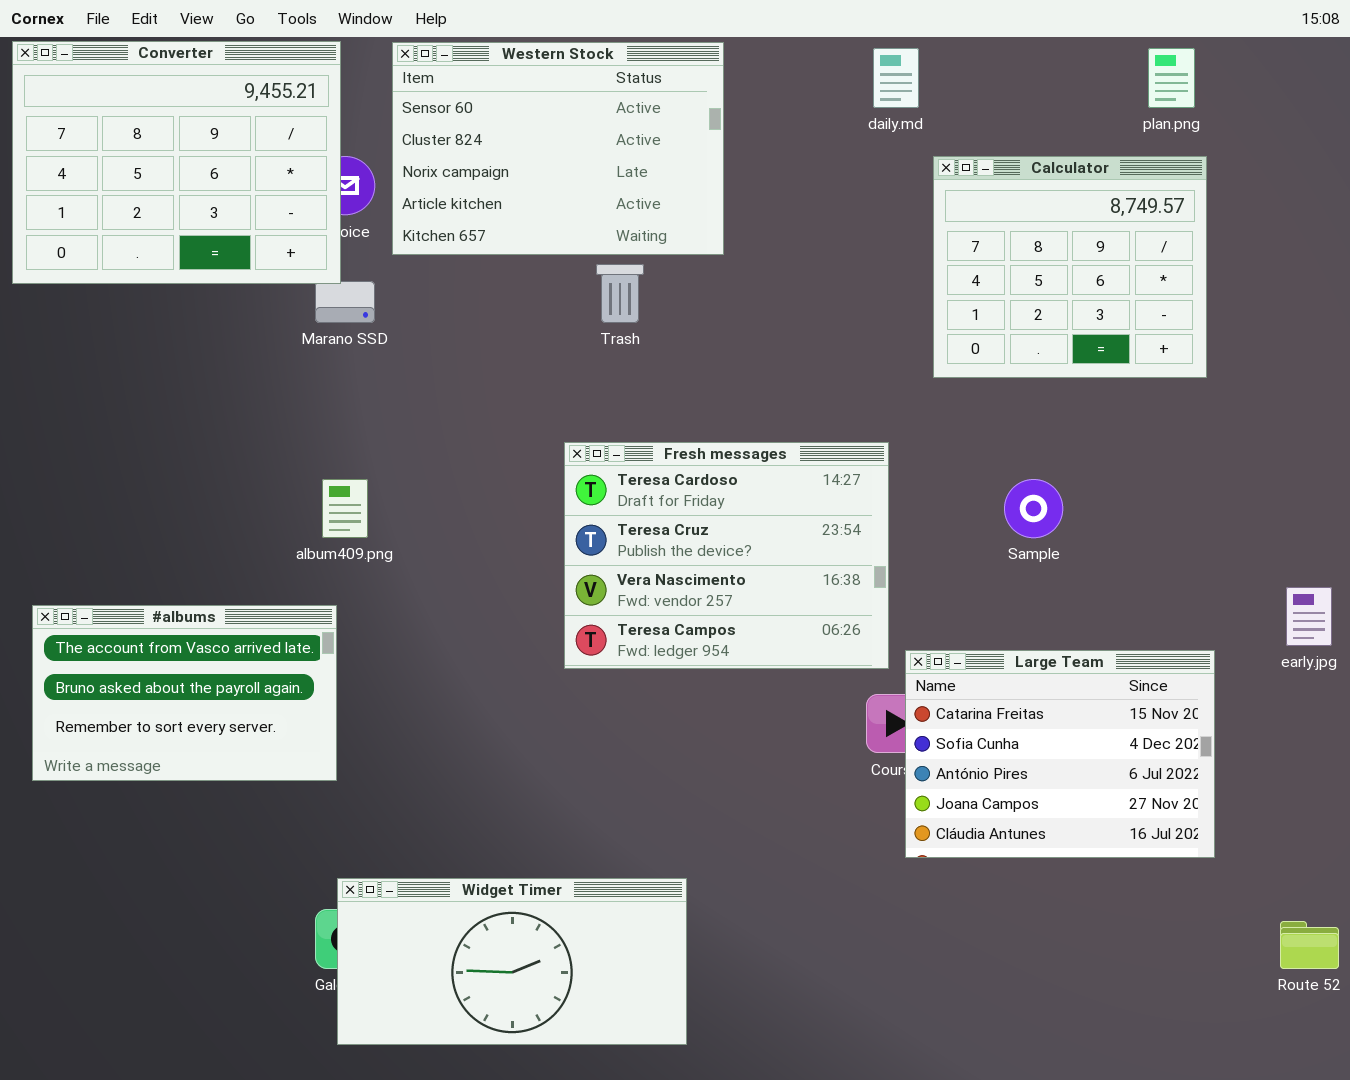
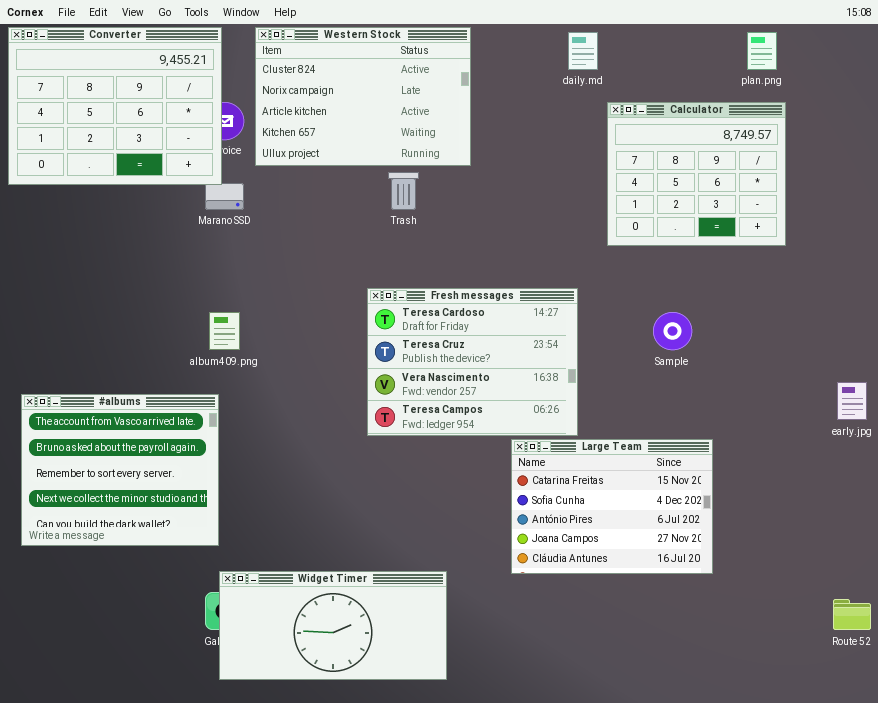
Western Stock: [392,42,724,255] -> [255,27,471,166], scrolled down 1 row
#albums: [32,605,337,781] -> [21,394,219,546], resized
Large Team: [905,650,1215,858] -> [511,439,713,574], moved

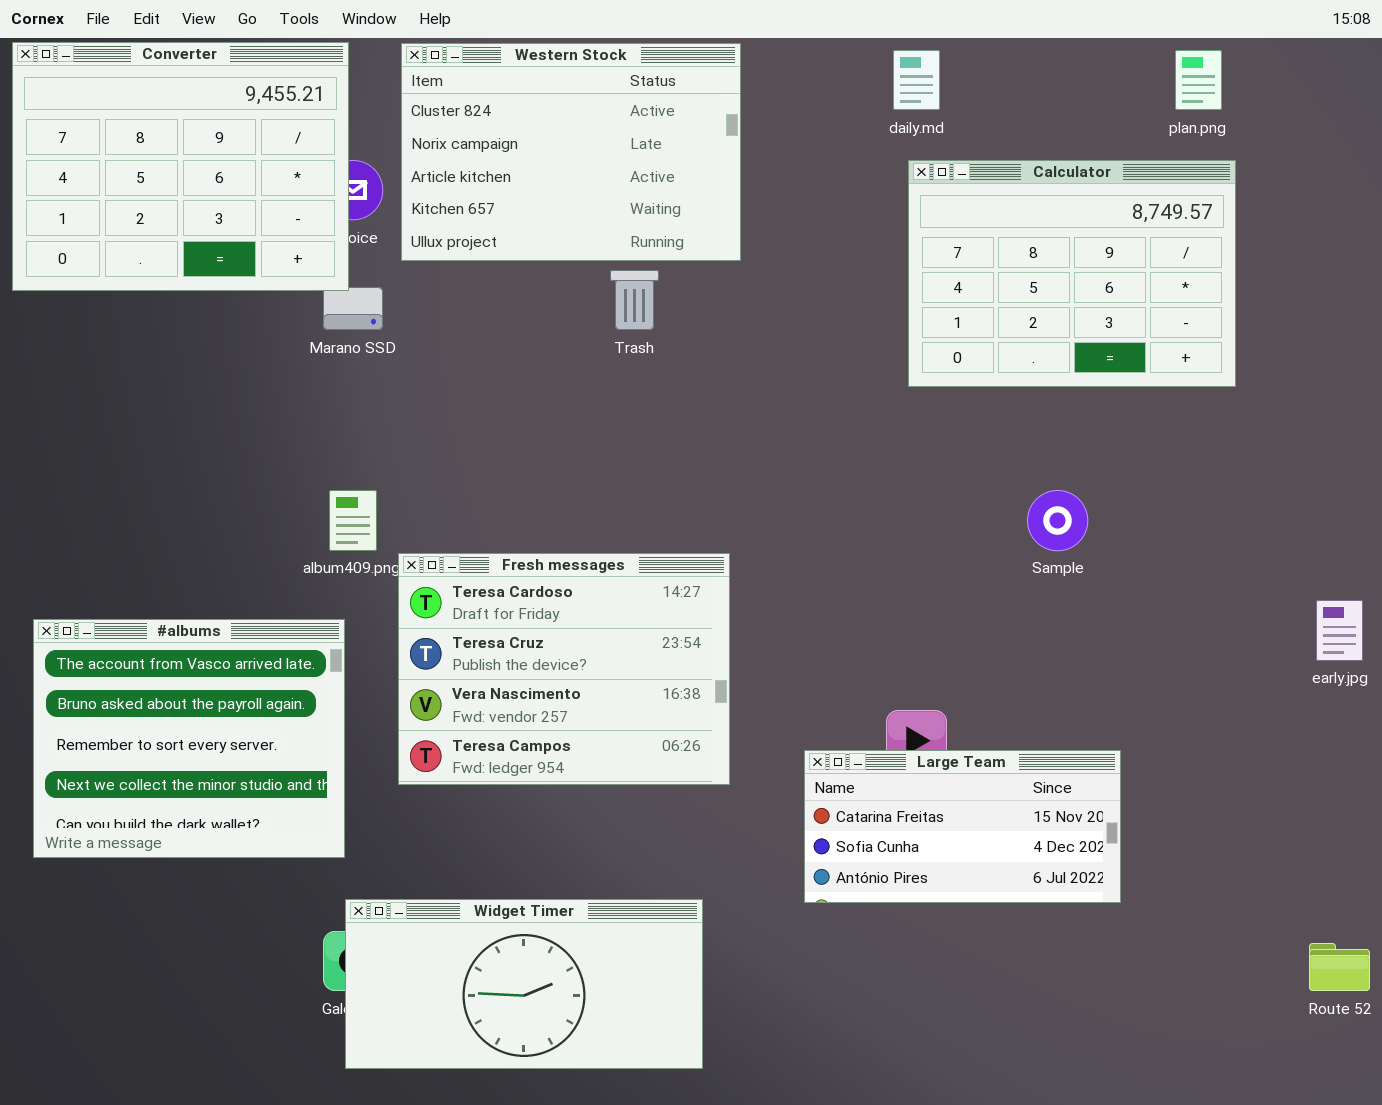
Calculator: [607,102,786,246] -> [908,160,1236,387], resized
Fresh messages: [367,288,578,436] -> [398,553,730,785], moved
Large Team: [511,439,713,574] -> [804,750,1121,903], resized

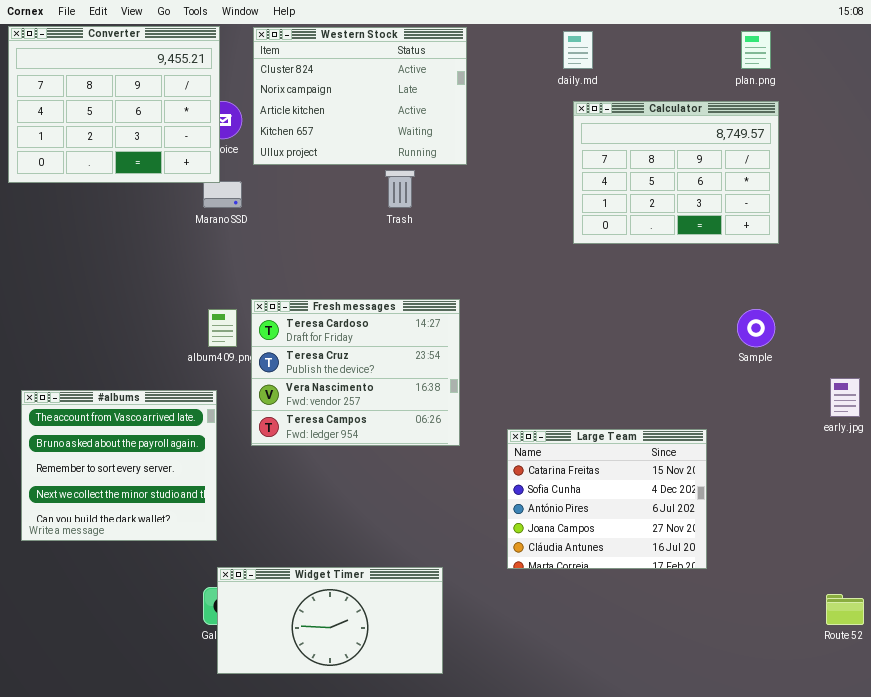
Sample: [1027,490,1088,551] -> [737,309,775,347], moved
Fresh messages: [398,553,730,785] -> [251,299,460,446], moved
Large Team: [804,750,1121,903] -> [507,429,707,569], resized

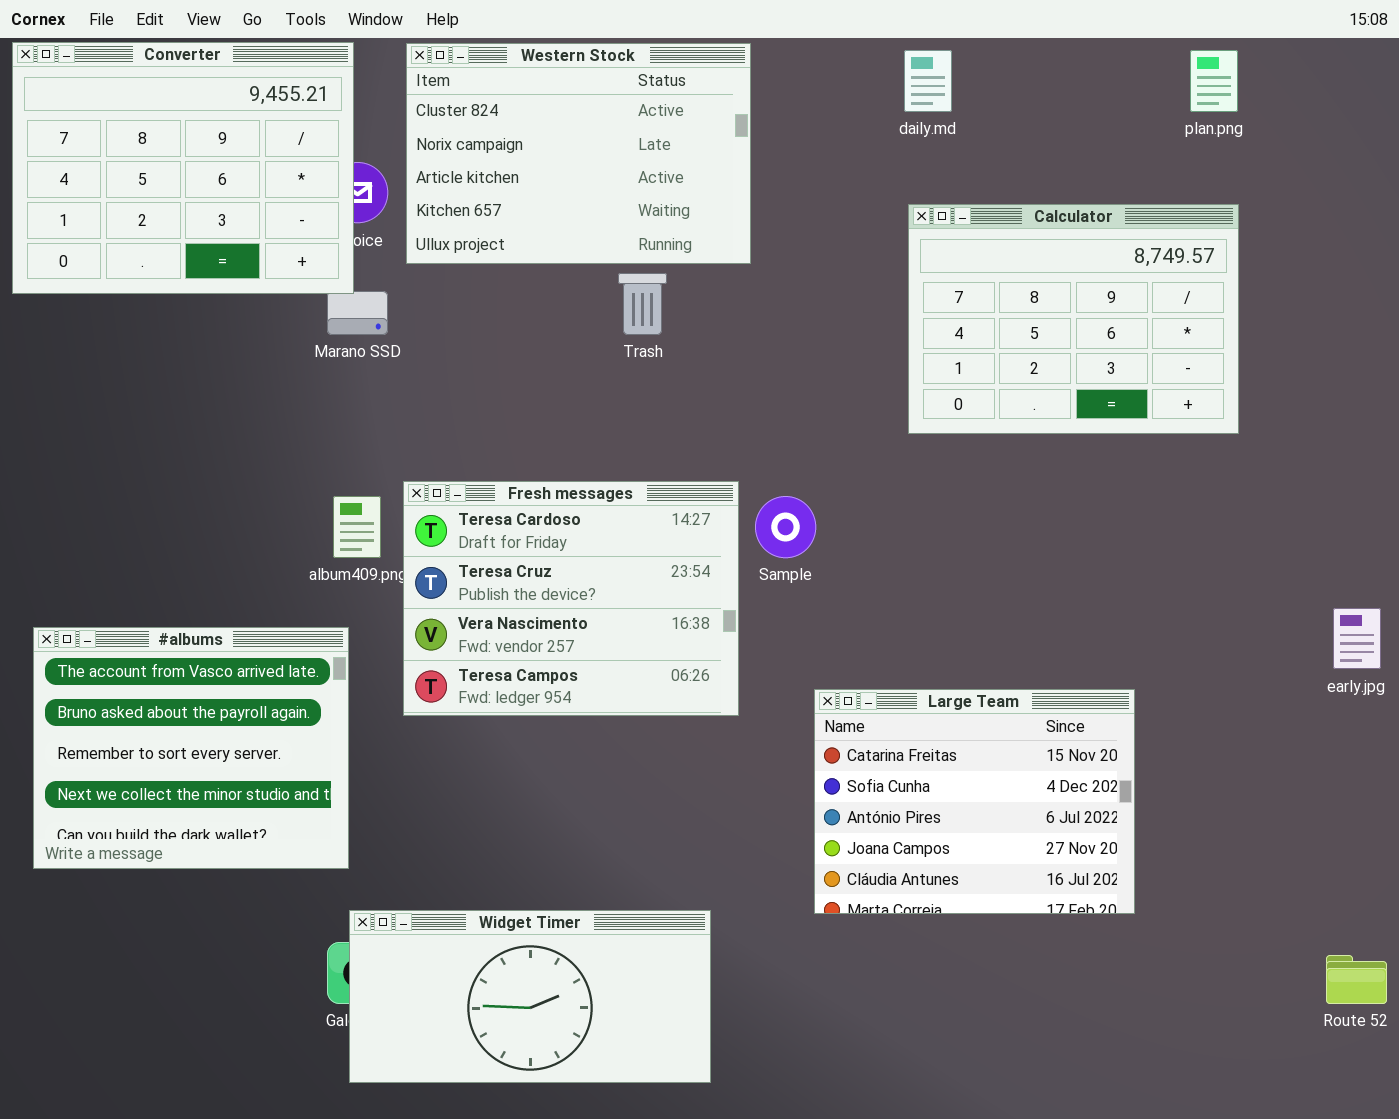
Calculator: [573,101,779,244] -> [908,204,1239,434], moved
Sample: [737,309,775,347] -> [755,496,816,558], moved

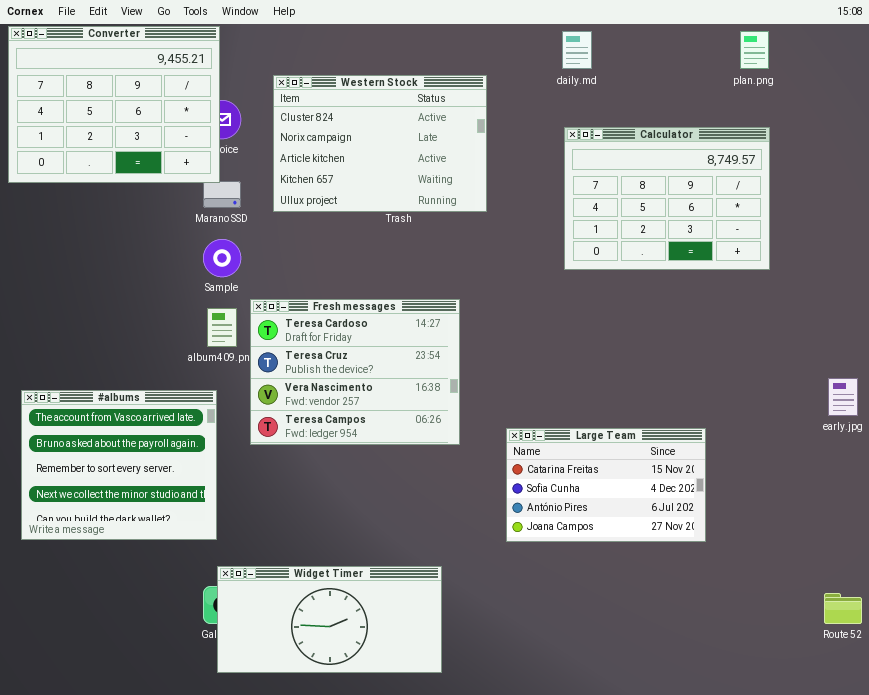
Western Stock: [406,43,751,264] -> [273,75,487,212], moved
Sample: [755,496,816,558] -> [203,239,241,277], moved
Large Team: [814,689,1135,914] -> [506,428,706,542], resized

